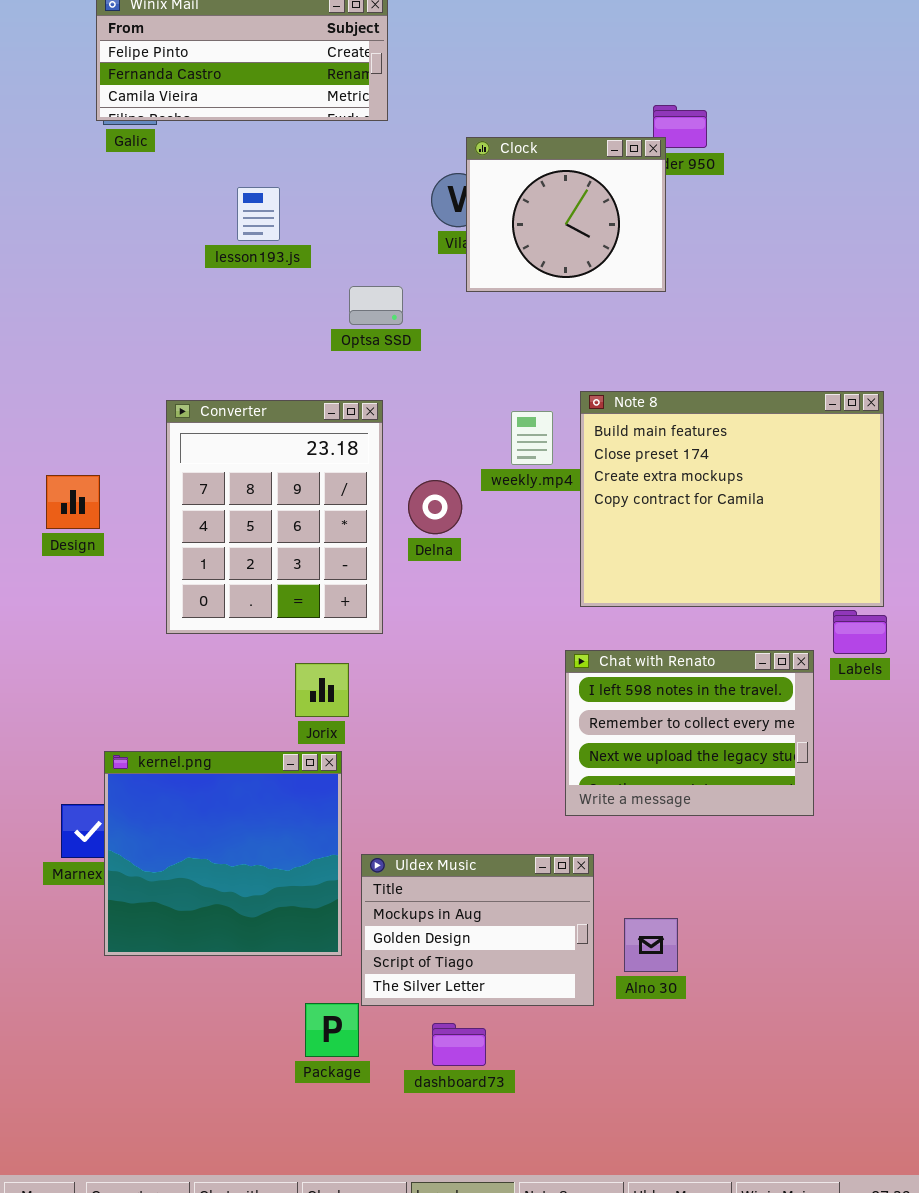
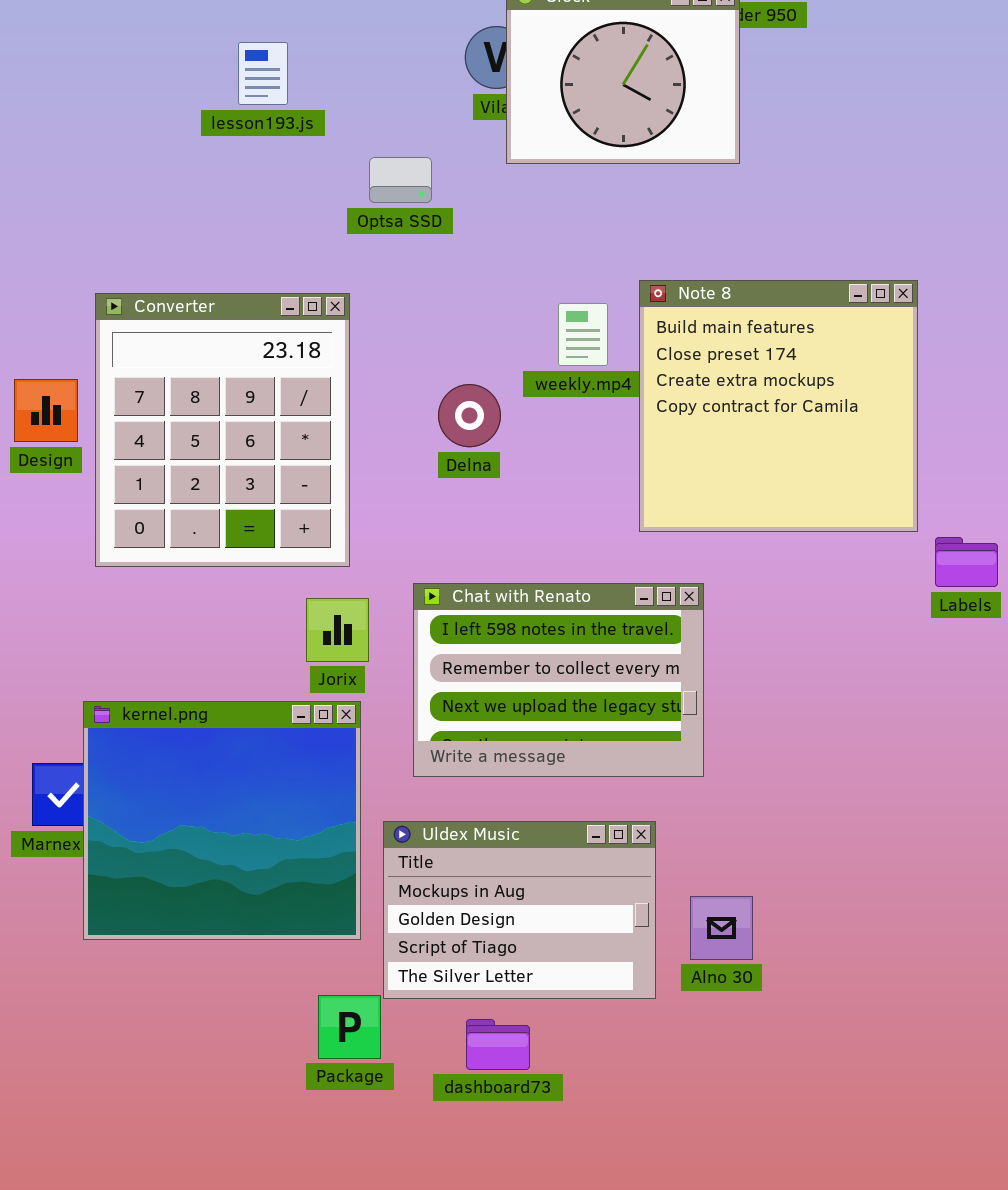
Note 8: [580,391,884,607] -> [639,280,918,532], resized
Converter: [166,400,383,634] -> [95,293,350,567], moved
Chat with Renato: [565,650,814,816] -> [413,583,704,777], moved

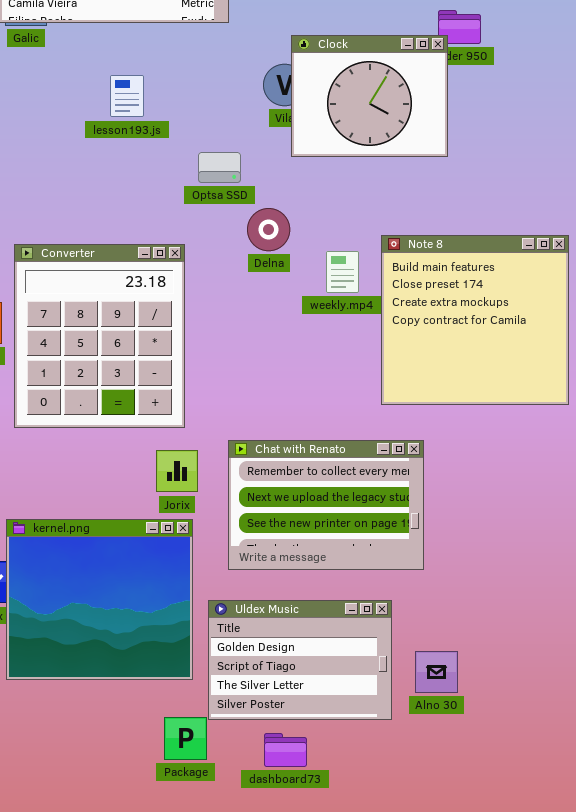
Delna: [438,384,501,447] -> [247,208,290,251], moved
Chat with Renato: [413,583,704,777] -> [228,440,424,570], scrolled down 1 row
Uldex Music: [383,821,656,999] -> [208,600,392,720], scrolled down 1 row

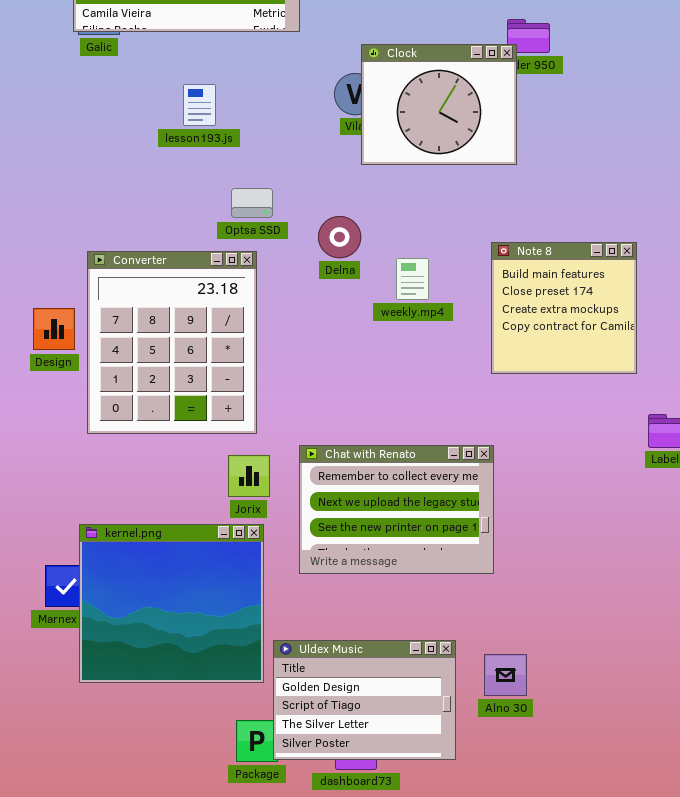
Optsa SSD: [198,152,241,183] -> [231,188,273,218], moved
Note 8: [381,235,569,405] -> [491,242,637,374], resized
Uldex Music: [208,600,392,720] -> [273,640,456,760], moved

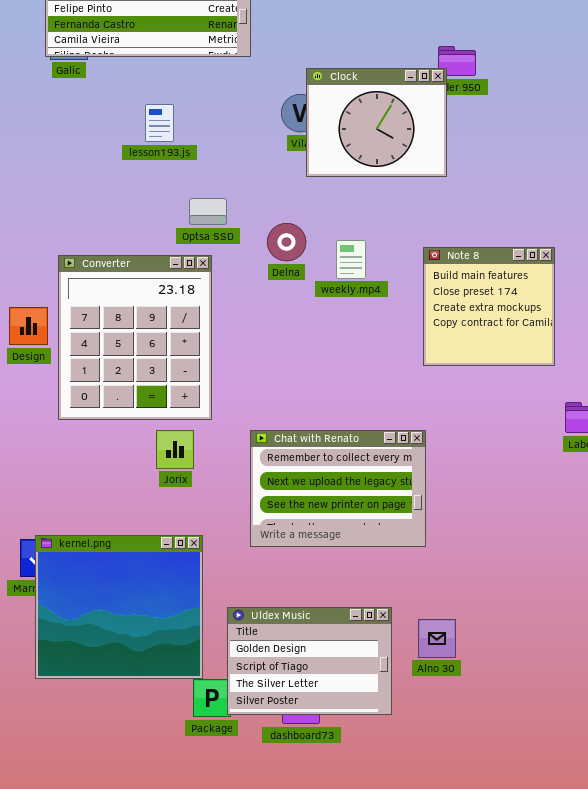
weekly.mp4: [396,258,429,300] -> [336,240,366,279], moved
Jorix: [228,455,270,497] -> [156,430,194,469], moved
kernel.png: [79,524,264,683] -> [35,535,203,679], moved

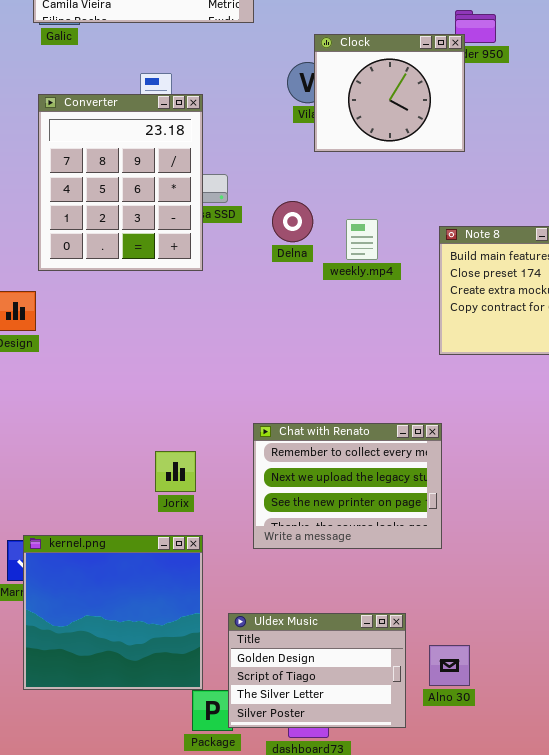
Converter: [58,255,212,420] -> [38,94,203,271], moved
Jorix: [156,430,194,469] -> [155,451,196,492], moved
Alno 30: [418,619,456,658] -> [429,645,470,686], moved

